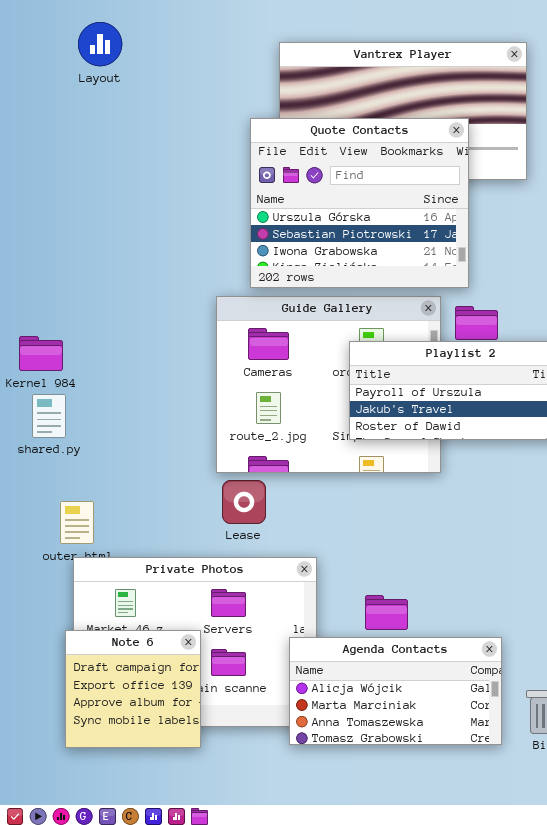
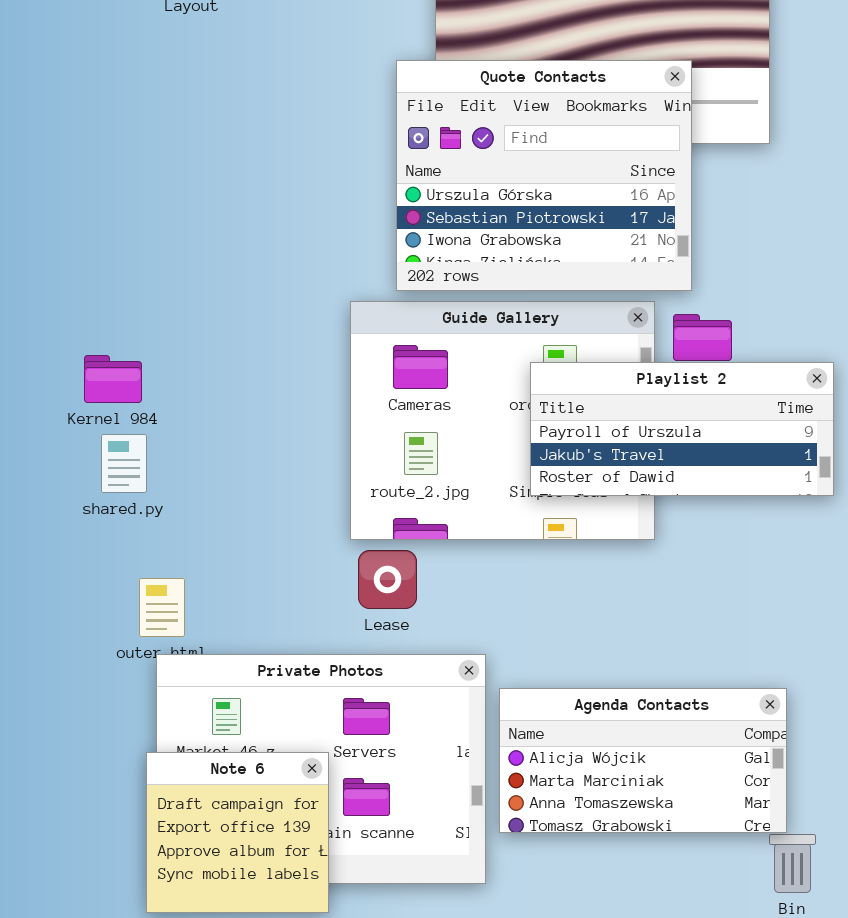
Agenda Contacts: [289,637,502,745] -> [499,688,787,833], moved

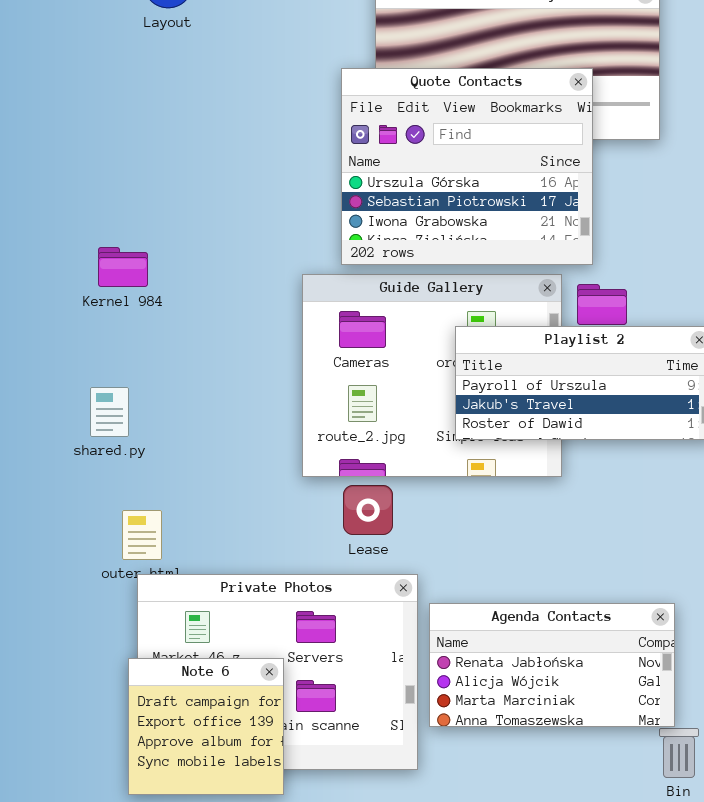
Kernel 984: [84,355,142,403] -> [98,247,148,287], moved
Lease: [358,550,417,609] -> [343,485,393,535], moved
Agenda Contacts: [499,688,787,833] -> [429,603,675,727], scrolled up 1 row

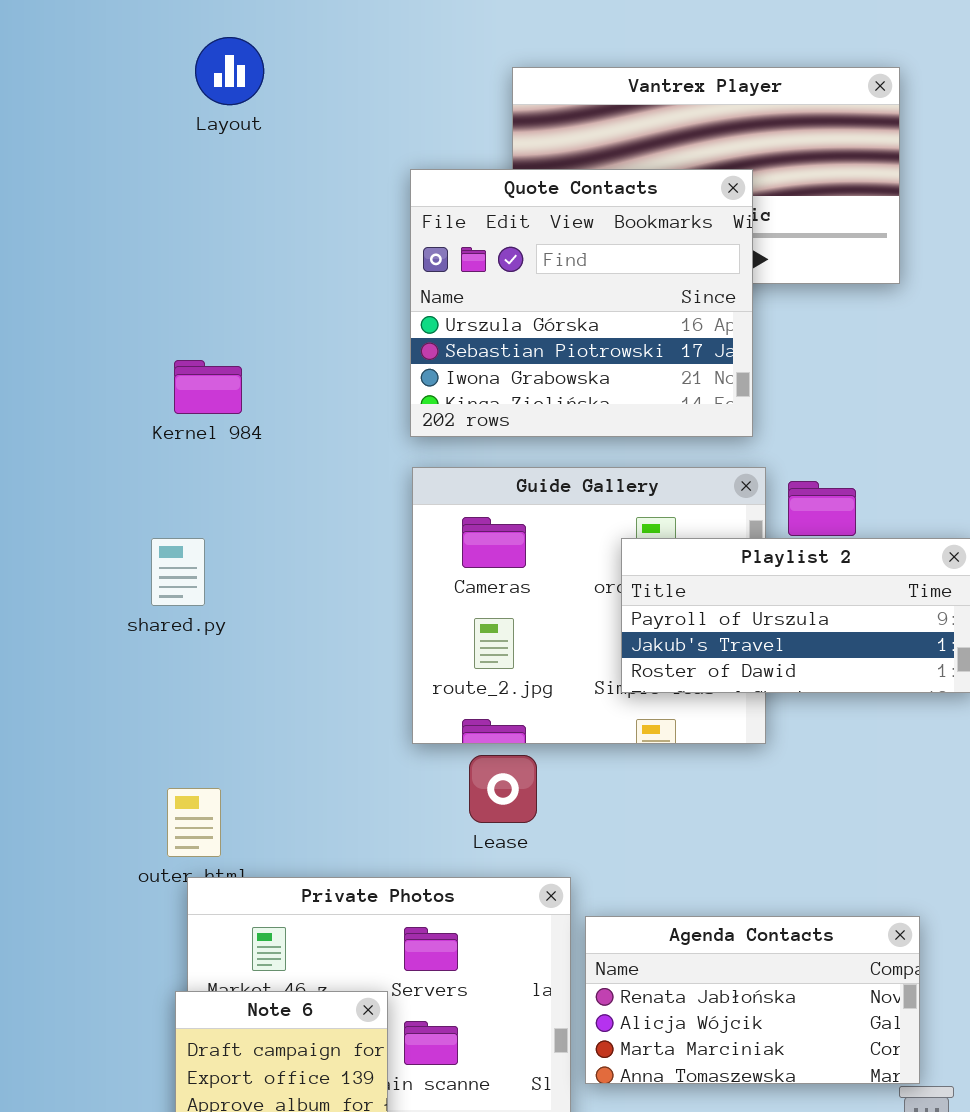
Quote Contacts: [341,68,593,265] -> [410,169,753,437], moved
Kernel 984: [98,247,148,287] -> [174,360,242,414], moved
shared.py: [90,387,129,437] -> [151,538,205,606], moved

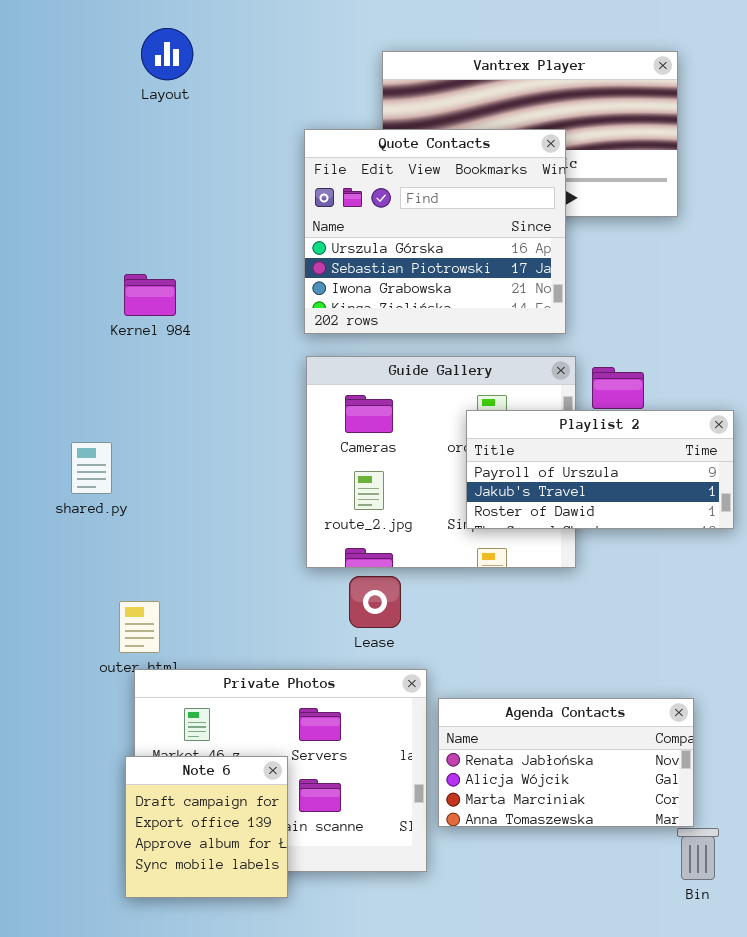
shared.py: [151,538,205,606] -> [71,442,112,494], moved

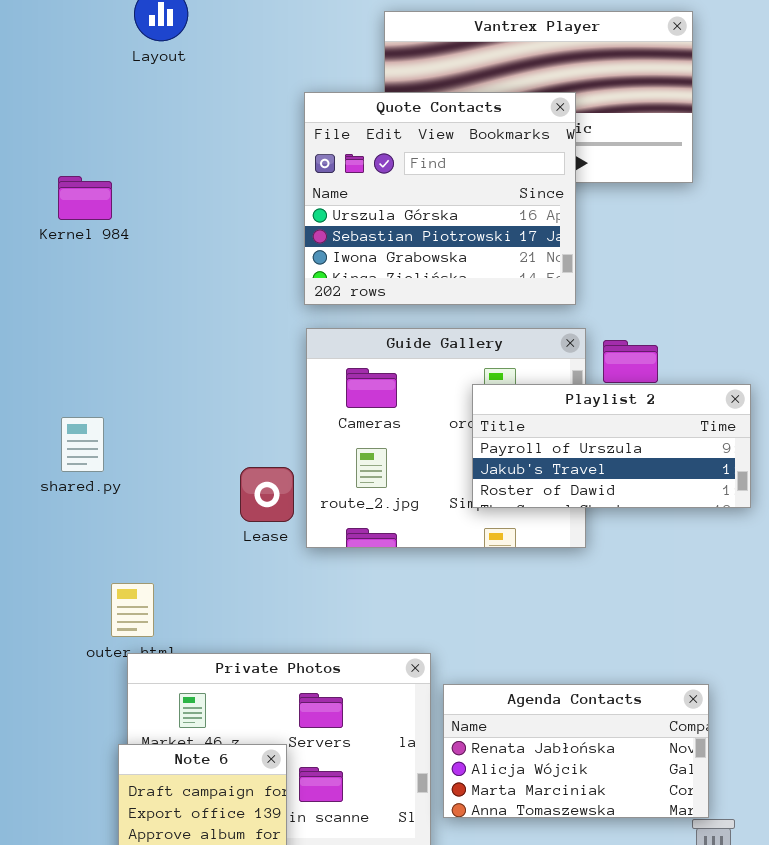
Kernel 984: [124,274,176,316] -> [58,176,112,220], moved
Lease: [349,576,401,628] -> [240,467,294,522], moved

